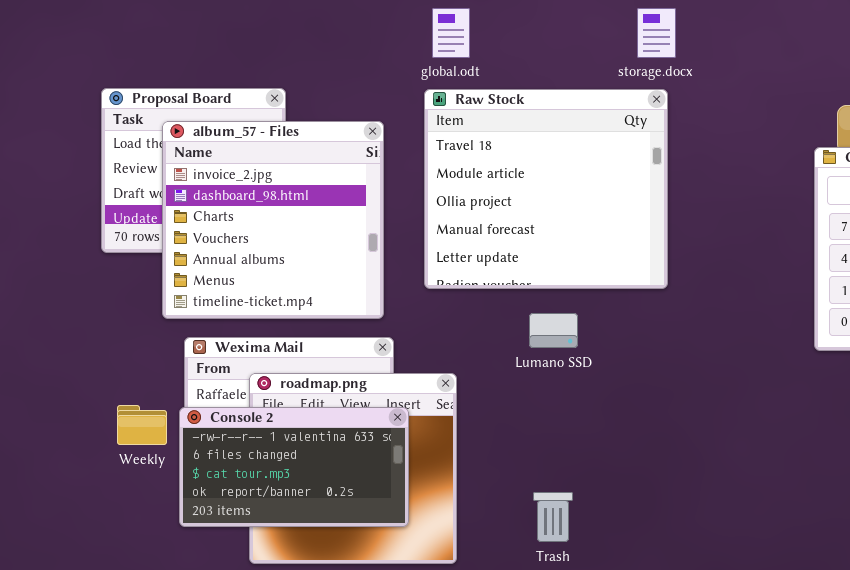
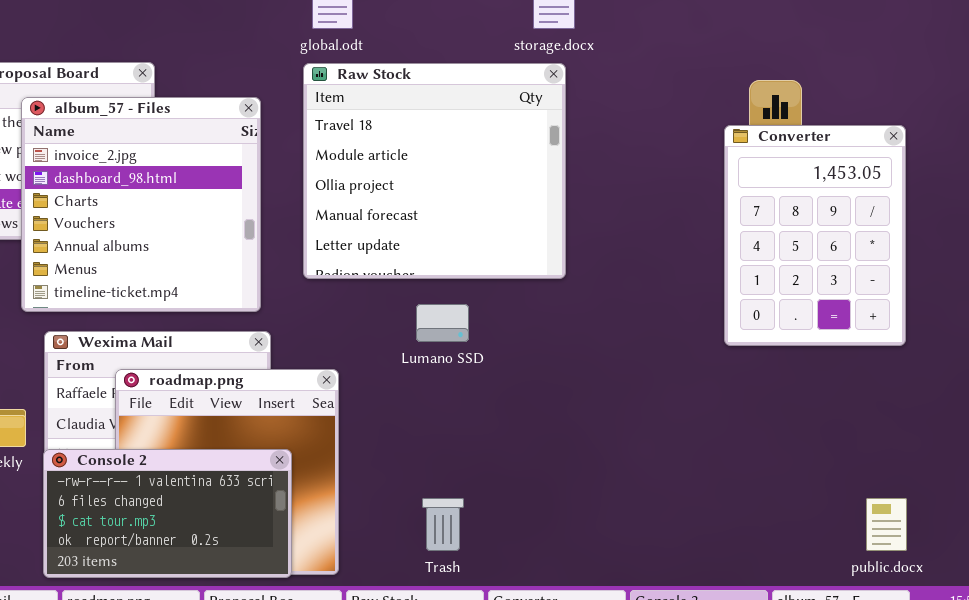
Console 2: [179,407,409,527] -> [43,449,292,578], moved

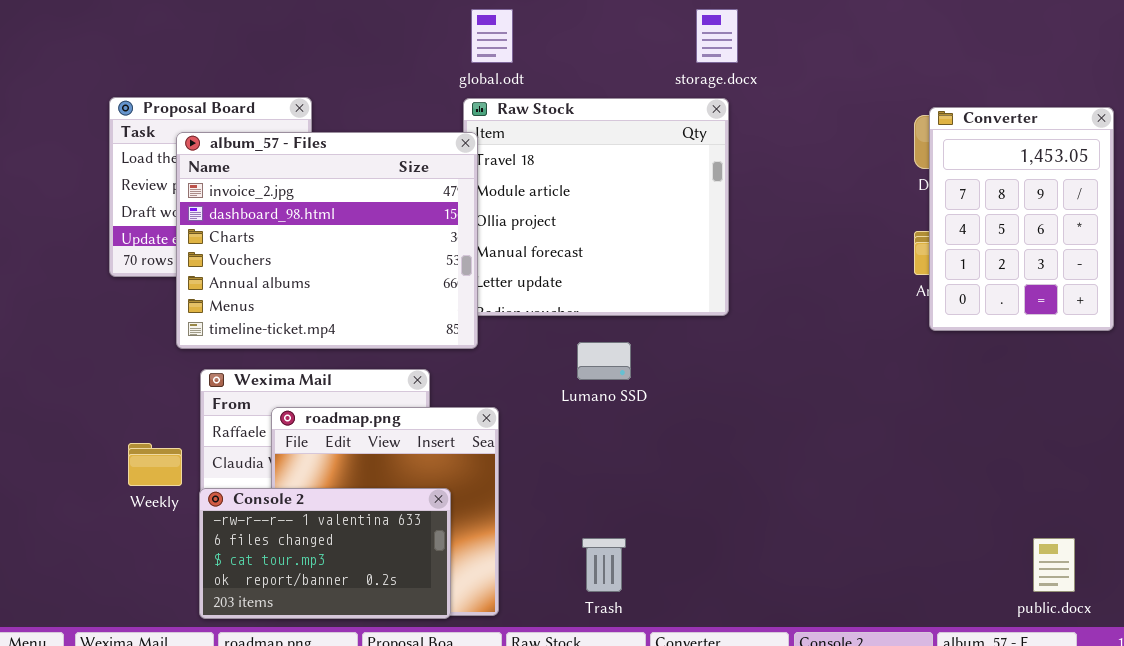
album_57 - Files: [21,97,261,312] -> [176,132,478,349], resized
Converter: [724,125,906,346] -> [929,107,1114,331], moved

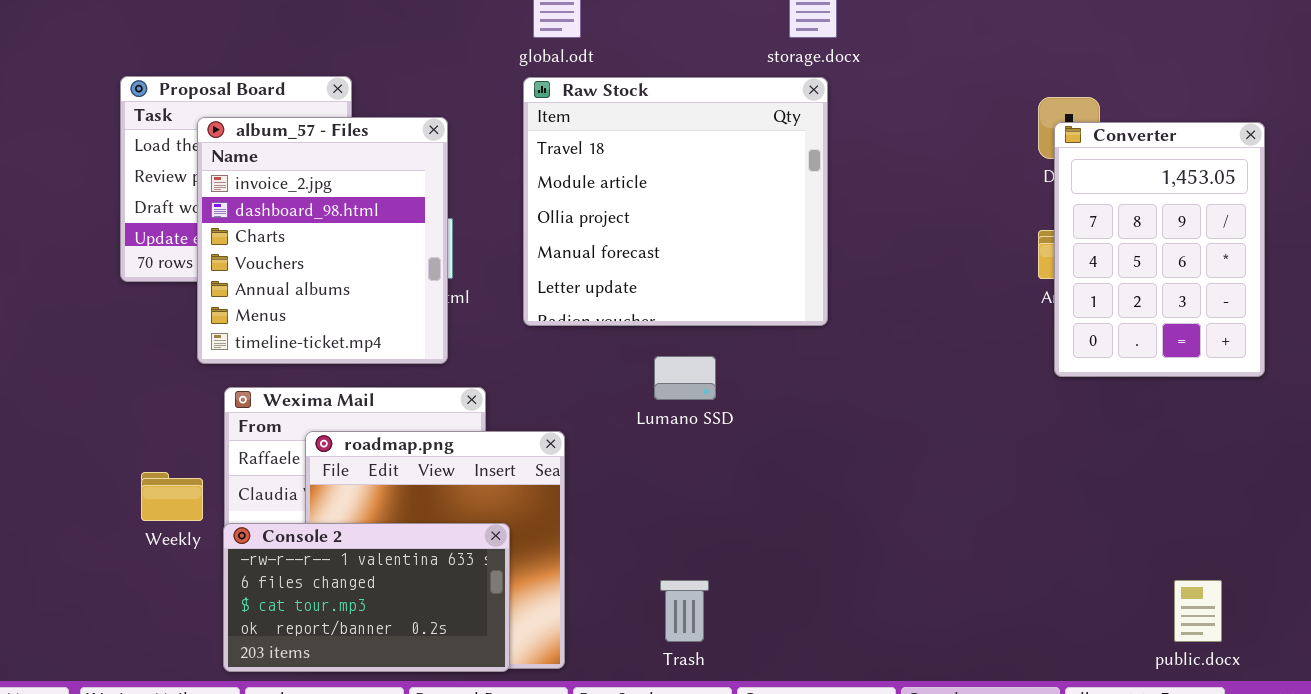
Converter: [929,107,1114,331] -> [1054,122,1265,377], moved
album_57 - Files: [176,132,478,349] -> [197,117,448,364], resized

